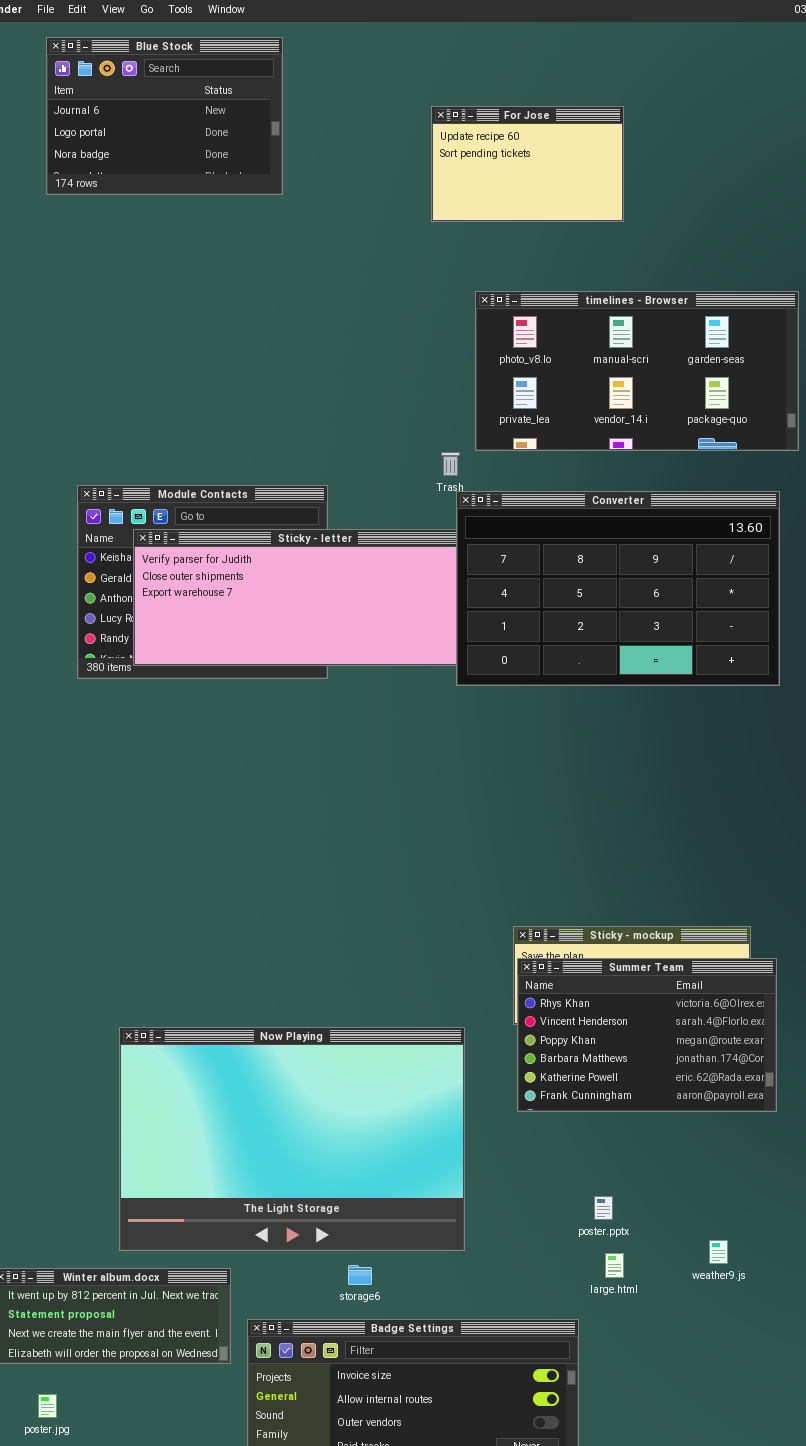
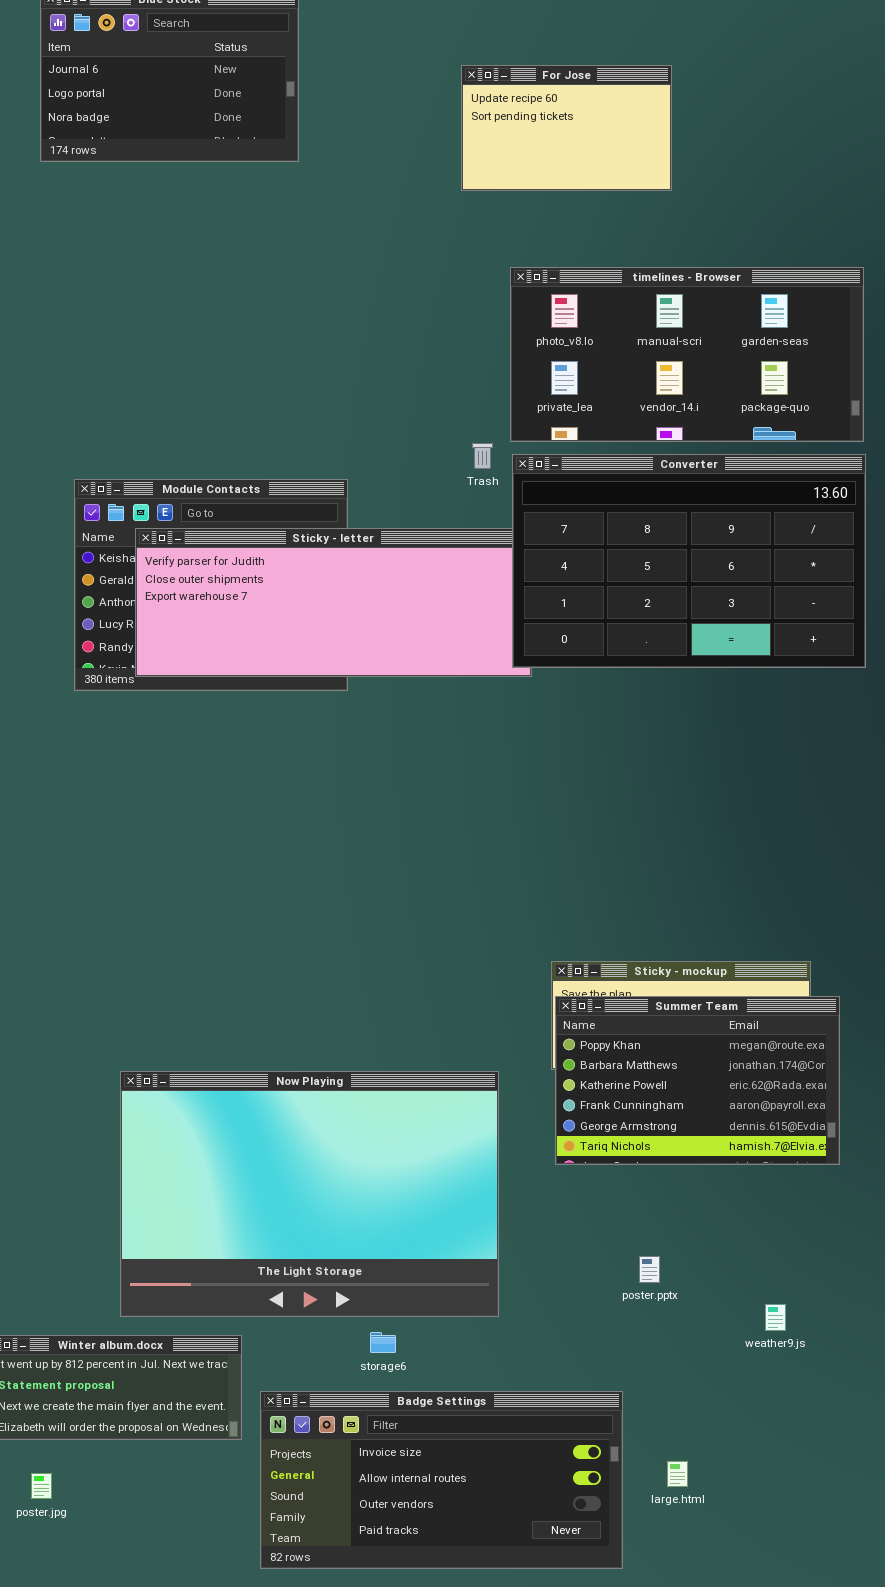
Converter: [456,491,780,686] -> [512,454,866,668], moved
Summer Team: [517,958,777,1112] -> [555,996,840,1165], scrolled down 2 rows
large.html: [605,1253,624,1278] -> [667,1461,688,1487], moved

